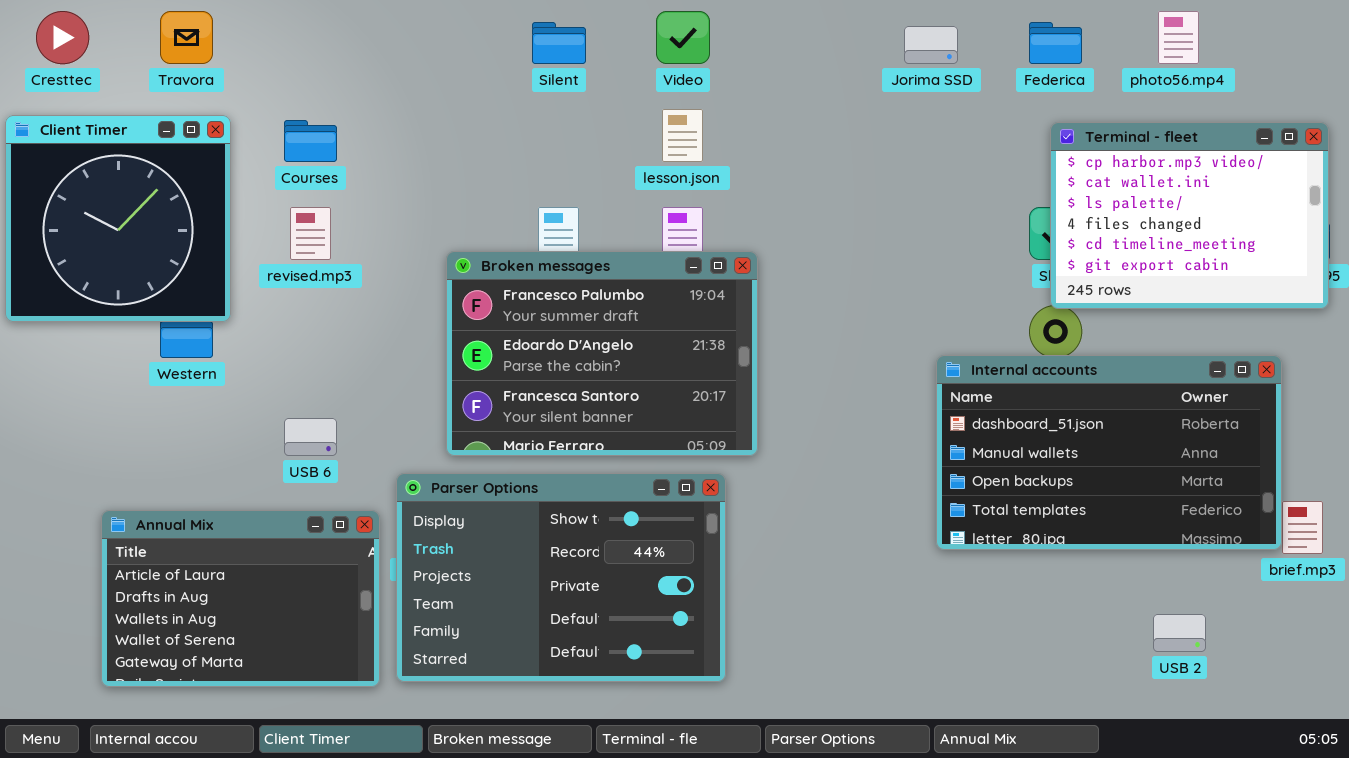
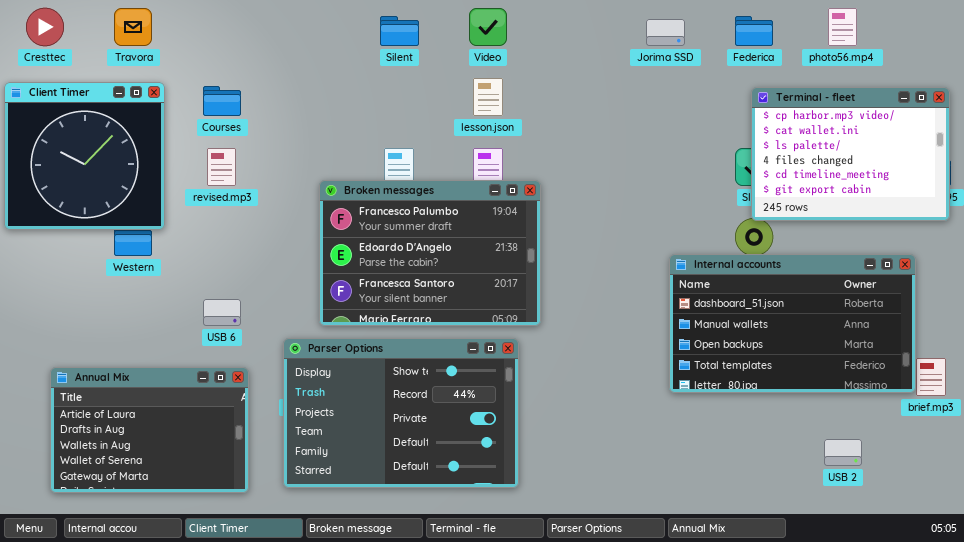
Annual Mix: [101,510,380,687] -> [50,367,249,493], moved

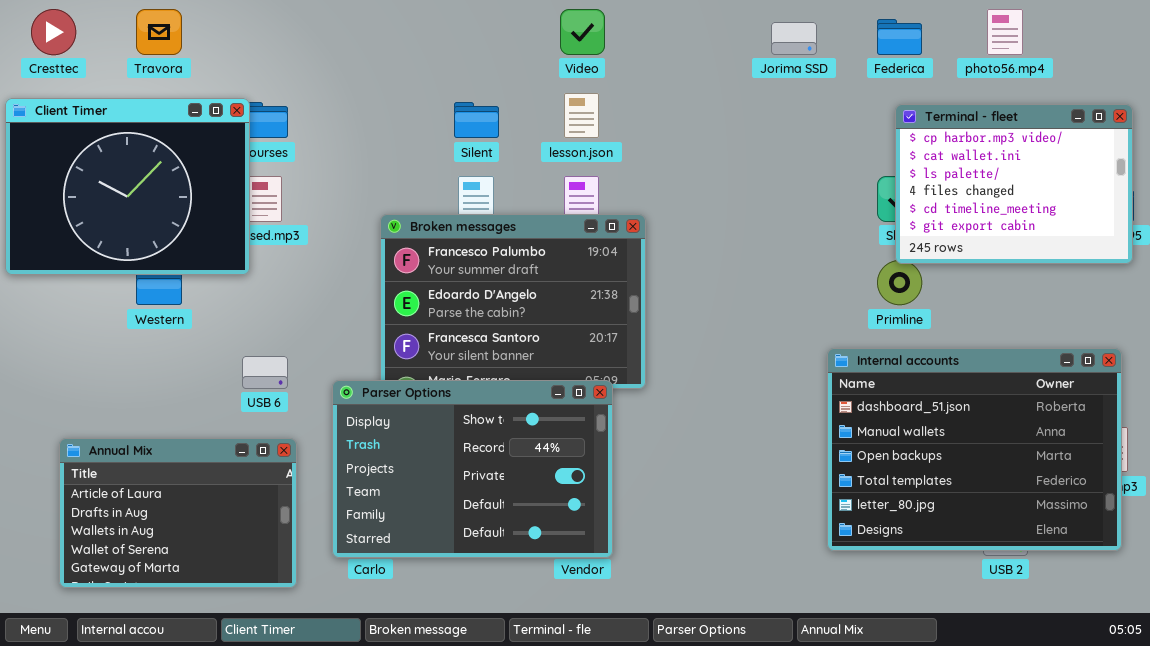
Silent: [380,16,419,46] -> [454,102,499,138], moved
Client Timer: [4,82,165,230] -> [5,98,250,275], resized
Internal accounts: [669,254,916,393] -> [827,348,1122,551], moved, resized
Parser Options: [283,338,519,488] -> [332,380,613,558], moved

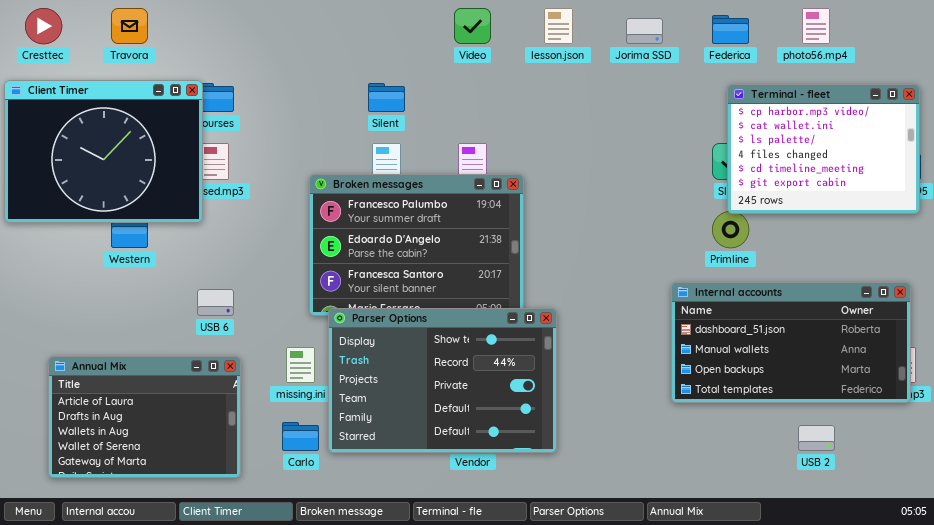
lesson.json: [564,93,599,138] -> [544,8,573,44], moved
Internal accounts: [827,348,1122,551] -> [671,282,911,403], resized
Parser Options: [332,380,613,558] -> [328,308,557,453], moved

